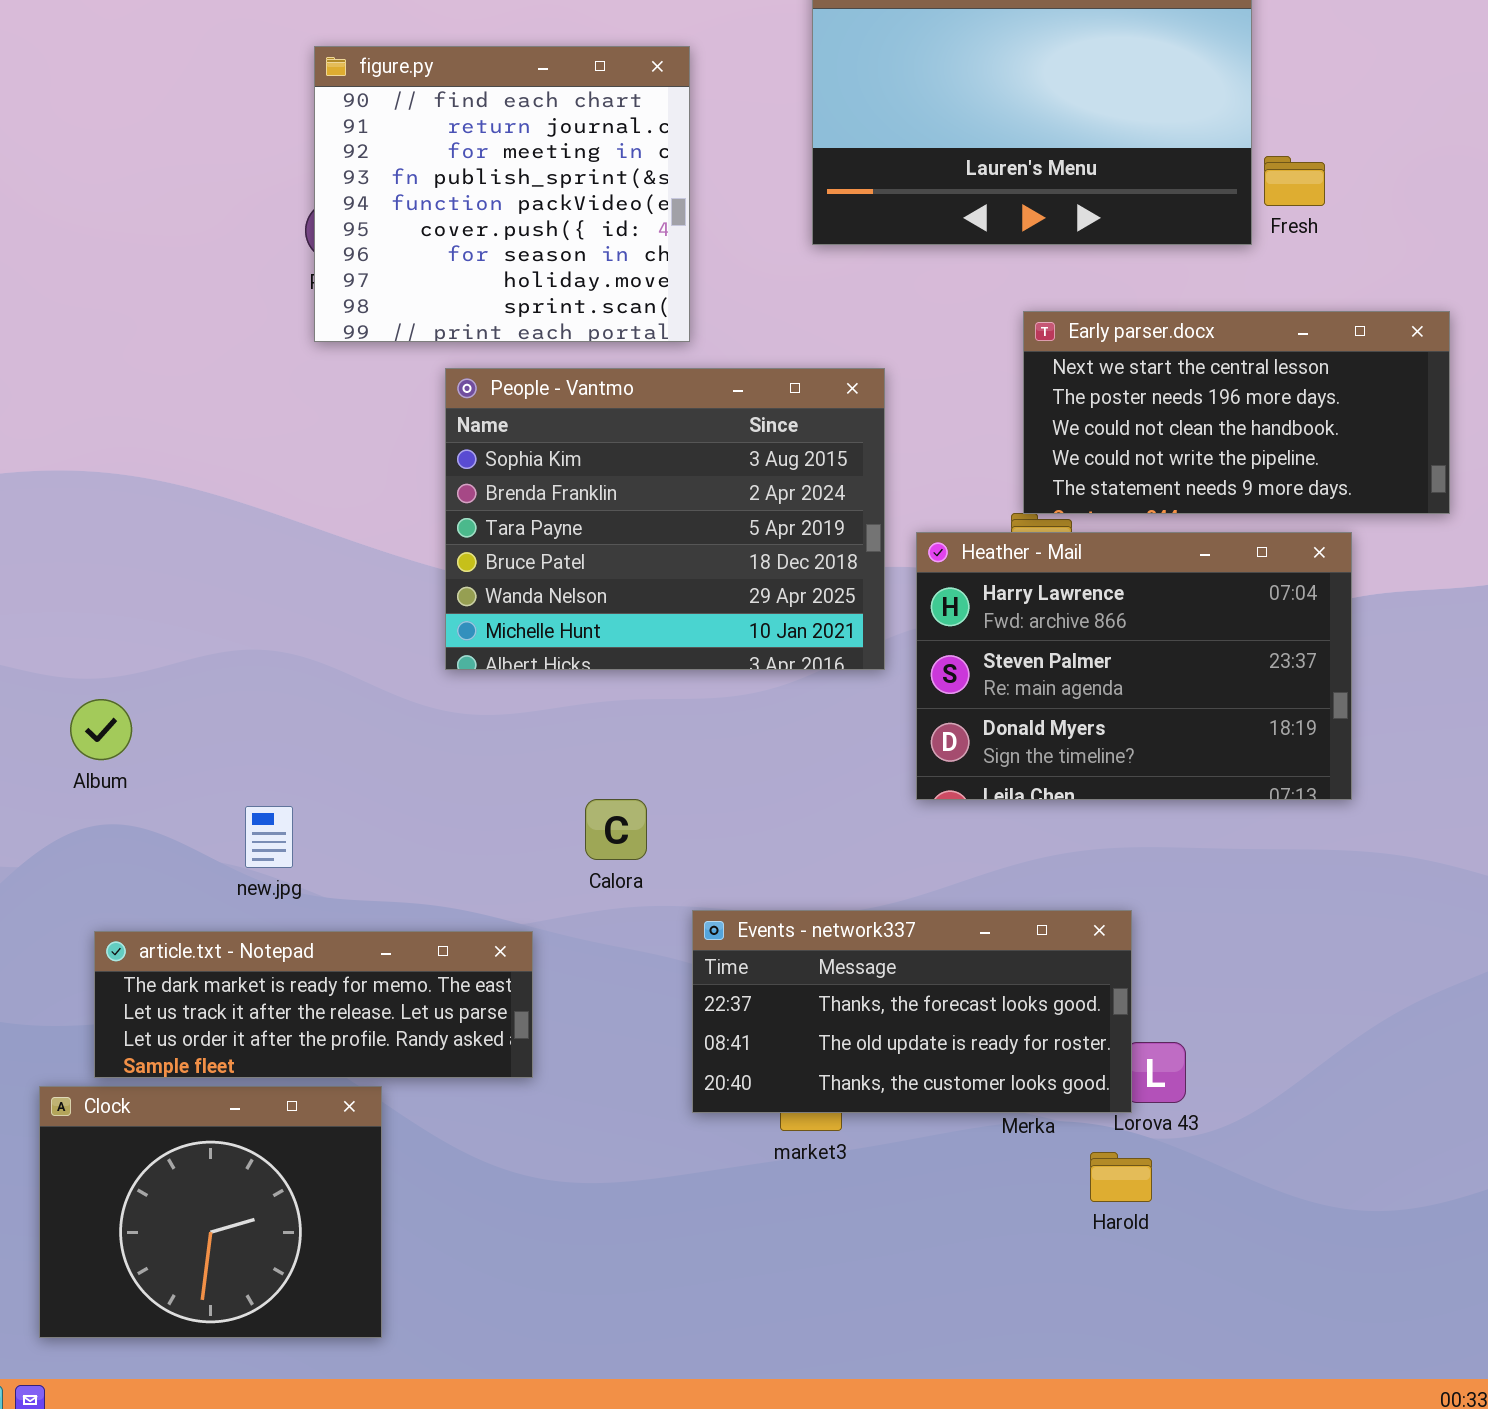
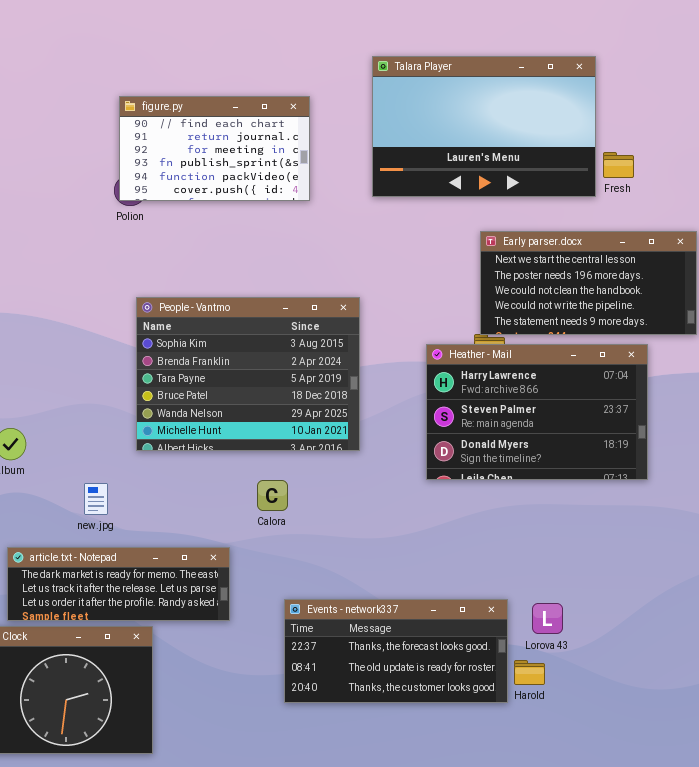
figure.py: [314,46,690,342] -> [119,96,310,201], resized
People - Vantmo: [445,368,885,670] -> [136,297,360,451], moved
Events - network337: [692,910,1132,1113] -> [284,599,508,703], moved

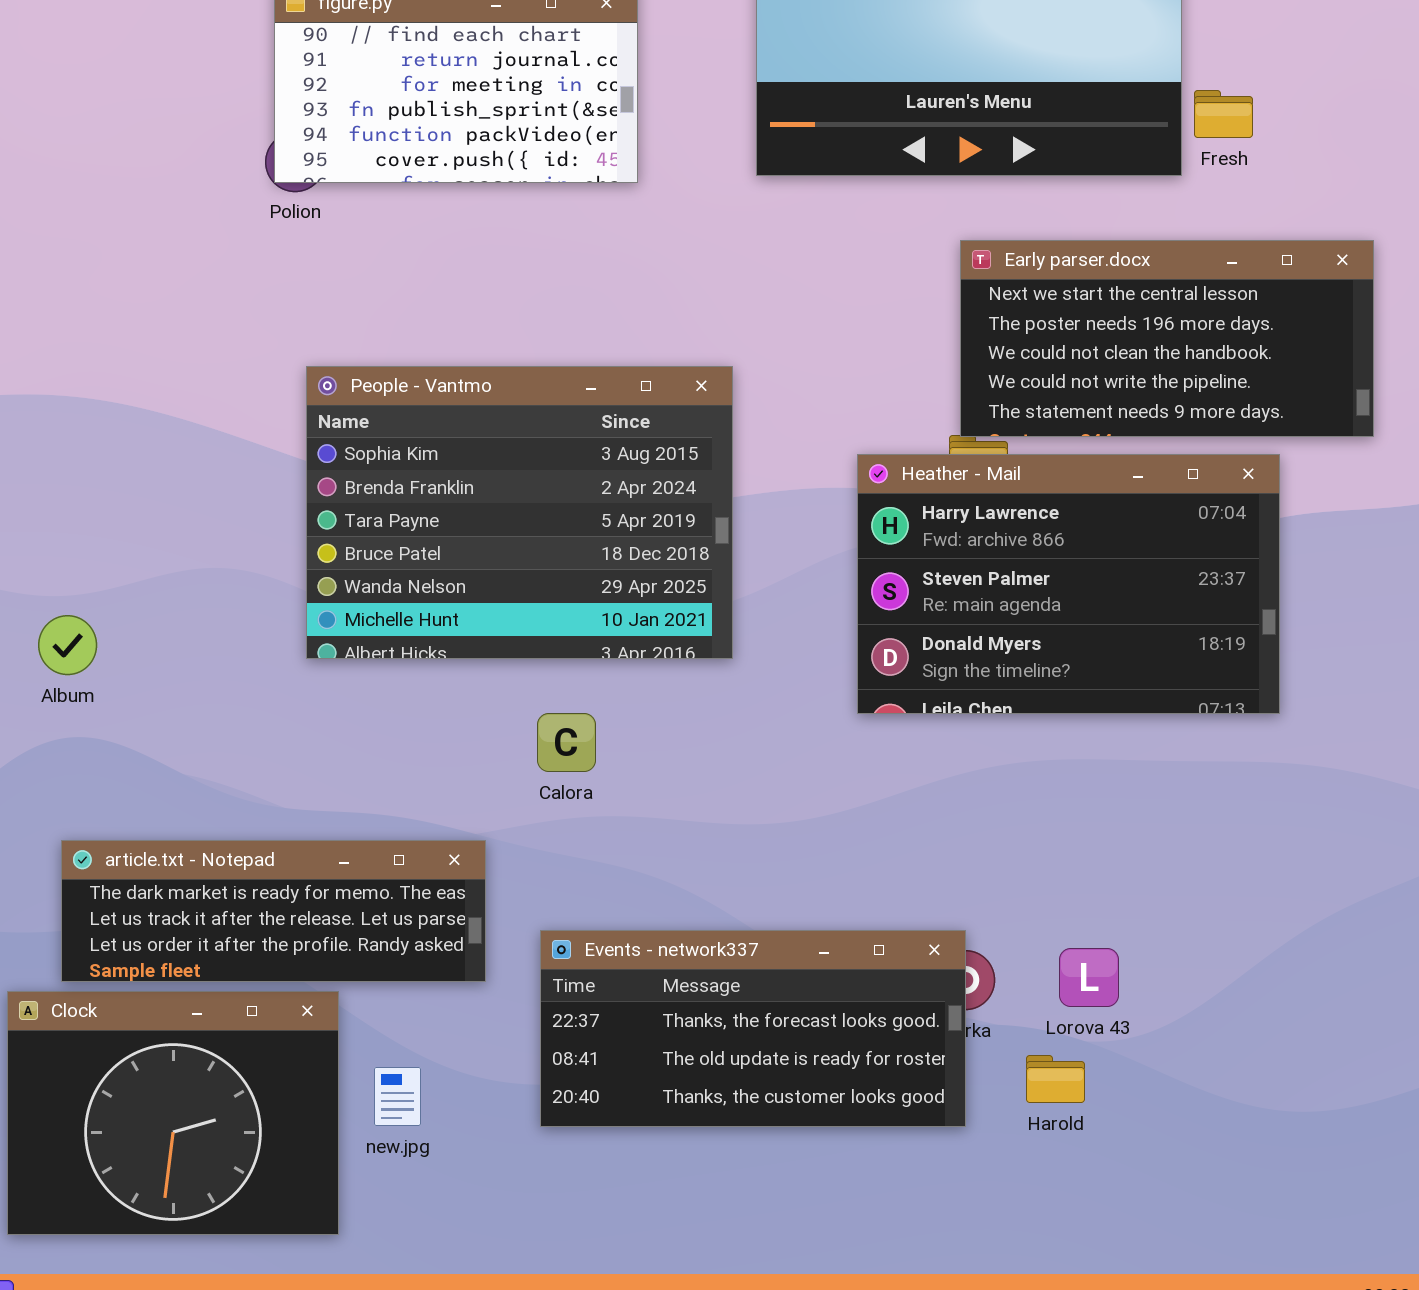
new.jpg: [84,483,108,515] -> [374,1067,421,1126], moved
Events - network337: [284,599,508,703] -> [540,930,966,1127], moved

